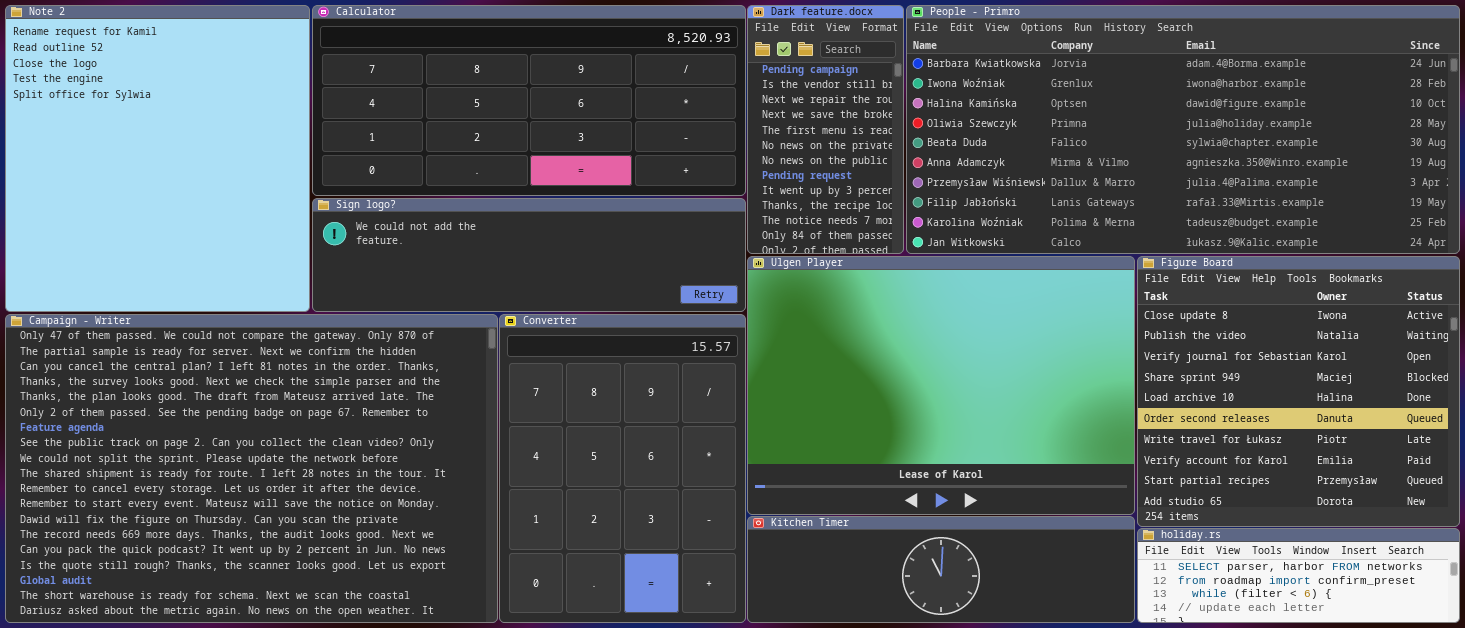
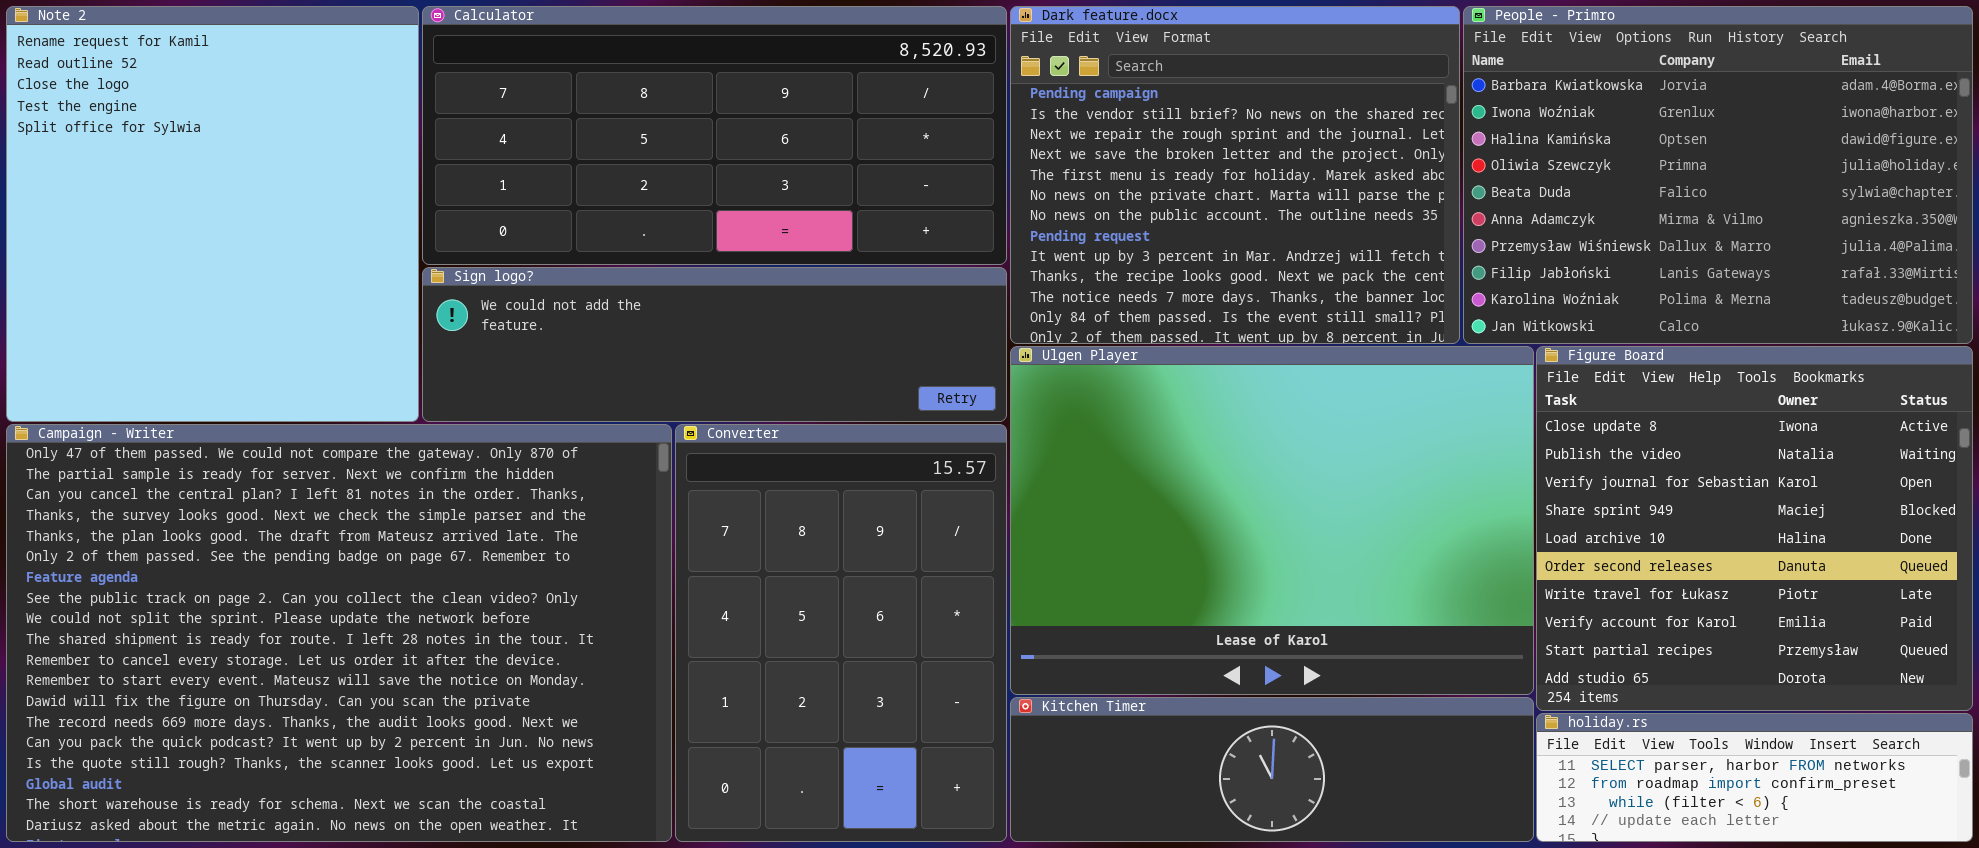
Dark feature.docx: [747,5,904,254] -> [1010,6,1460,344], resized
People - Primro: [906,5,1460,254] -> [1463,6,1973,344], resized

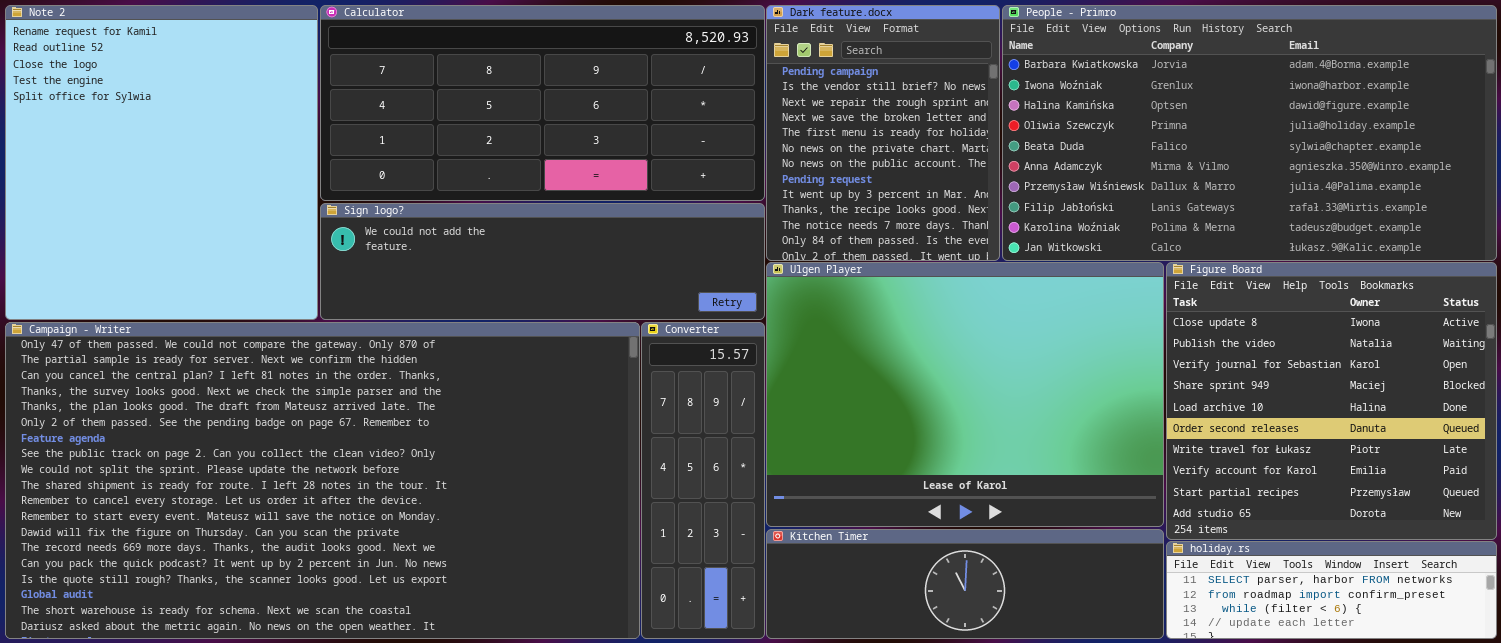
Dark feature.docx: [1010,6,1460,344] -> [766,5,1000,261], resized
People - Primro: [1463,6,1973,344] -> [1002,5,1497,261], resized
Campaign - Writer: [6,424,672,842] -> [5,322,640,639], resized
Converter: [675,424,1007,842] -> [641,322,765,639], resized

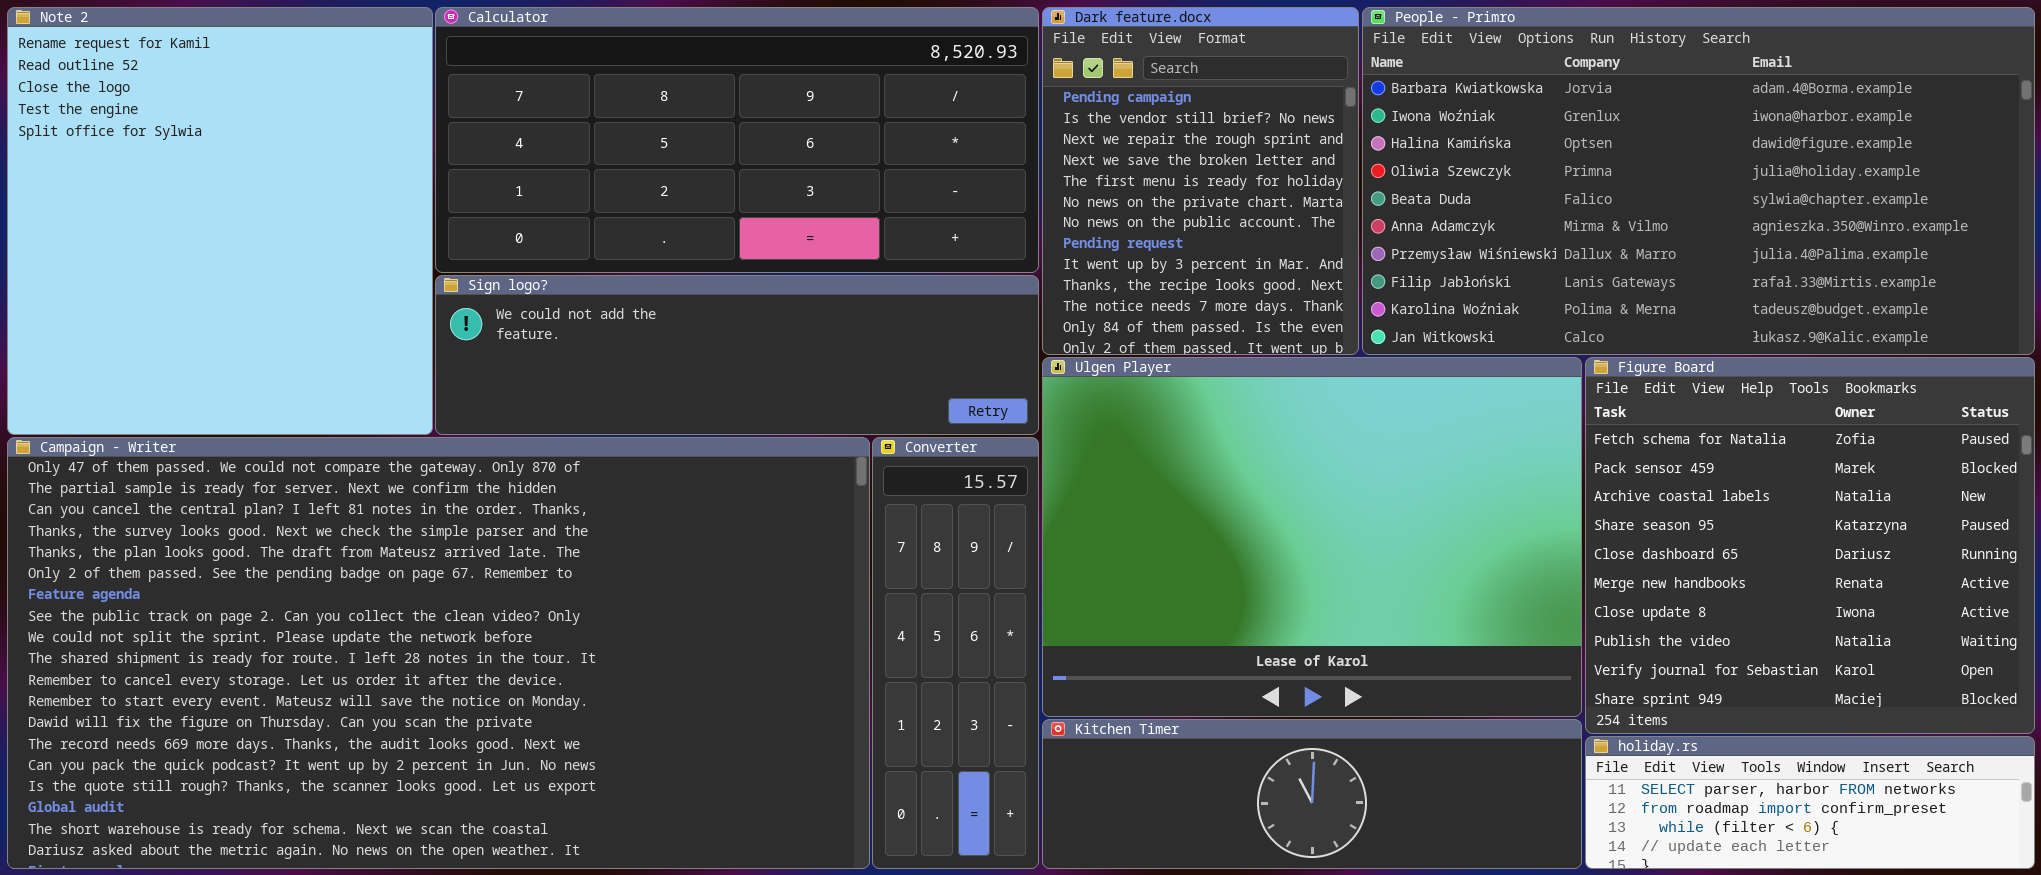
Figure Board: [1166,262,1497,540] -> [1585,357,2035,734], scrolled up 6 rows

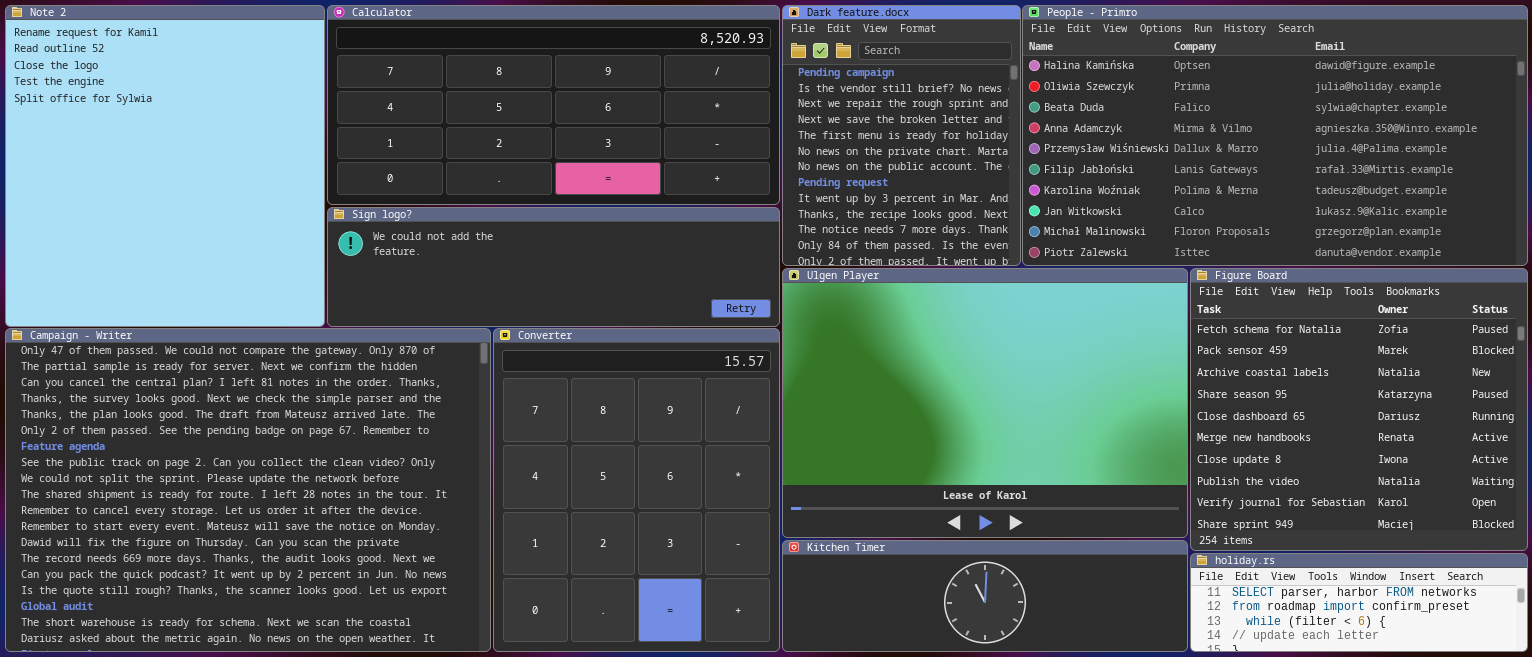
People - Primro: [1362,7,2035,355] -> [1022,5,1528,266], scrolled down 2 rows
Campaign - Writer: [7,437,870,869] -> [5,328,491,652], resized
Converter: [872,437,1039,869] -> [493,328,780,652], resized

